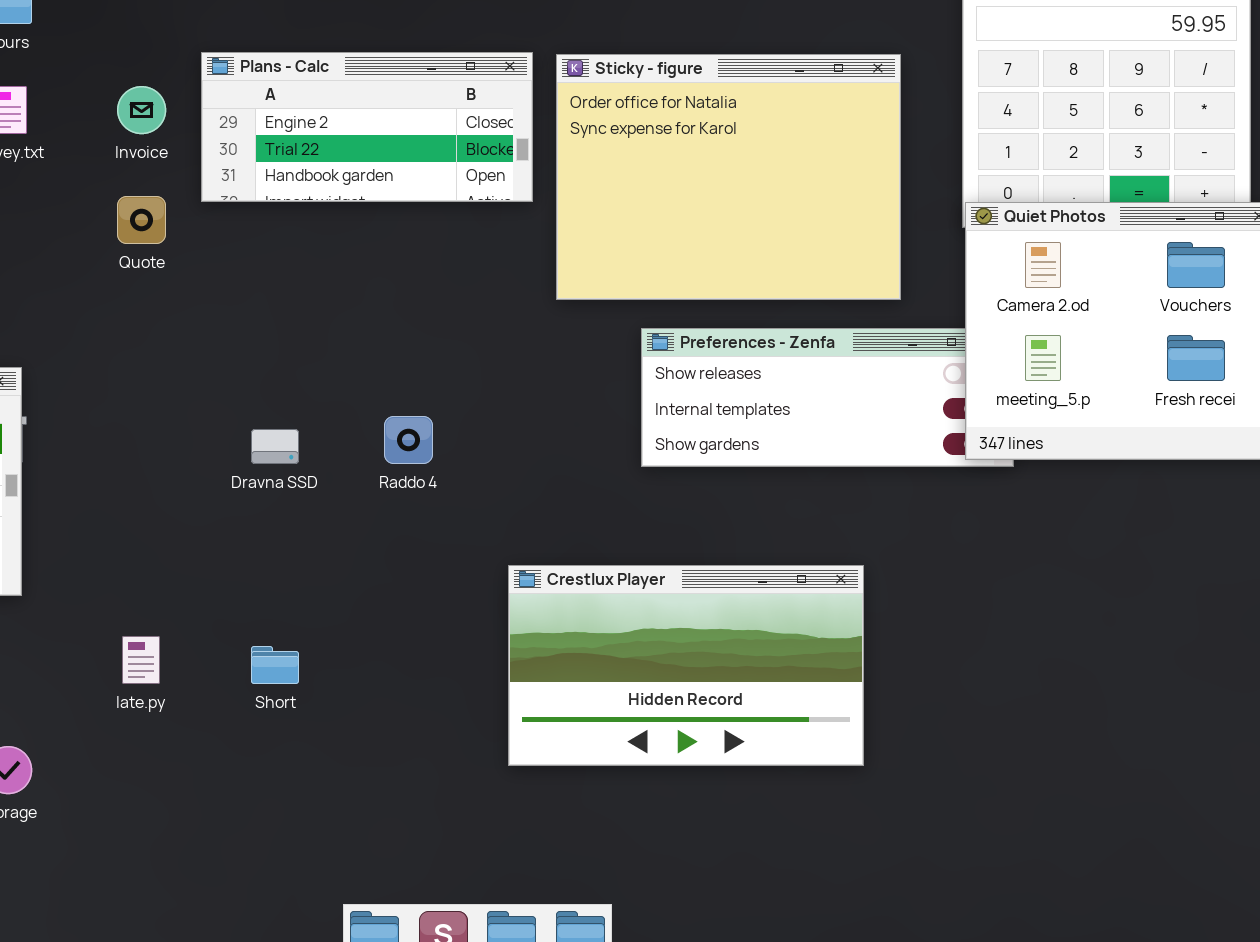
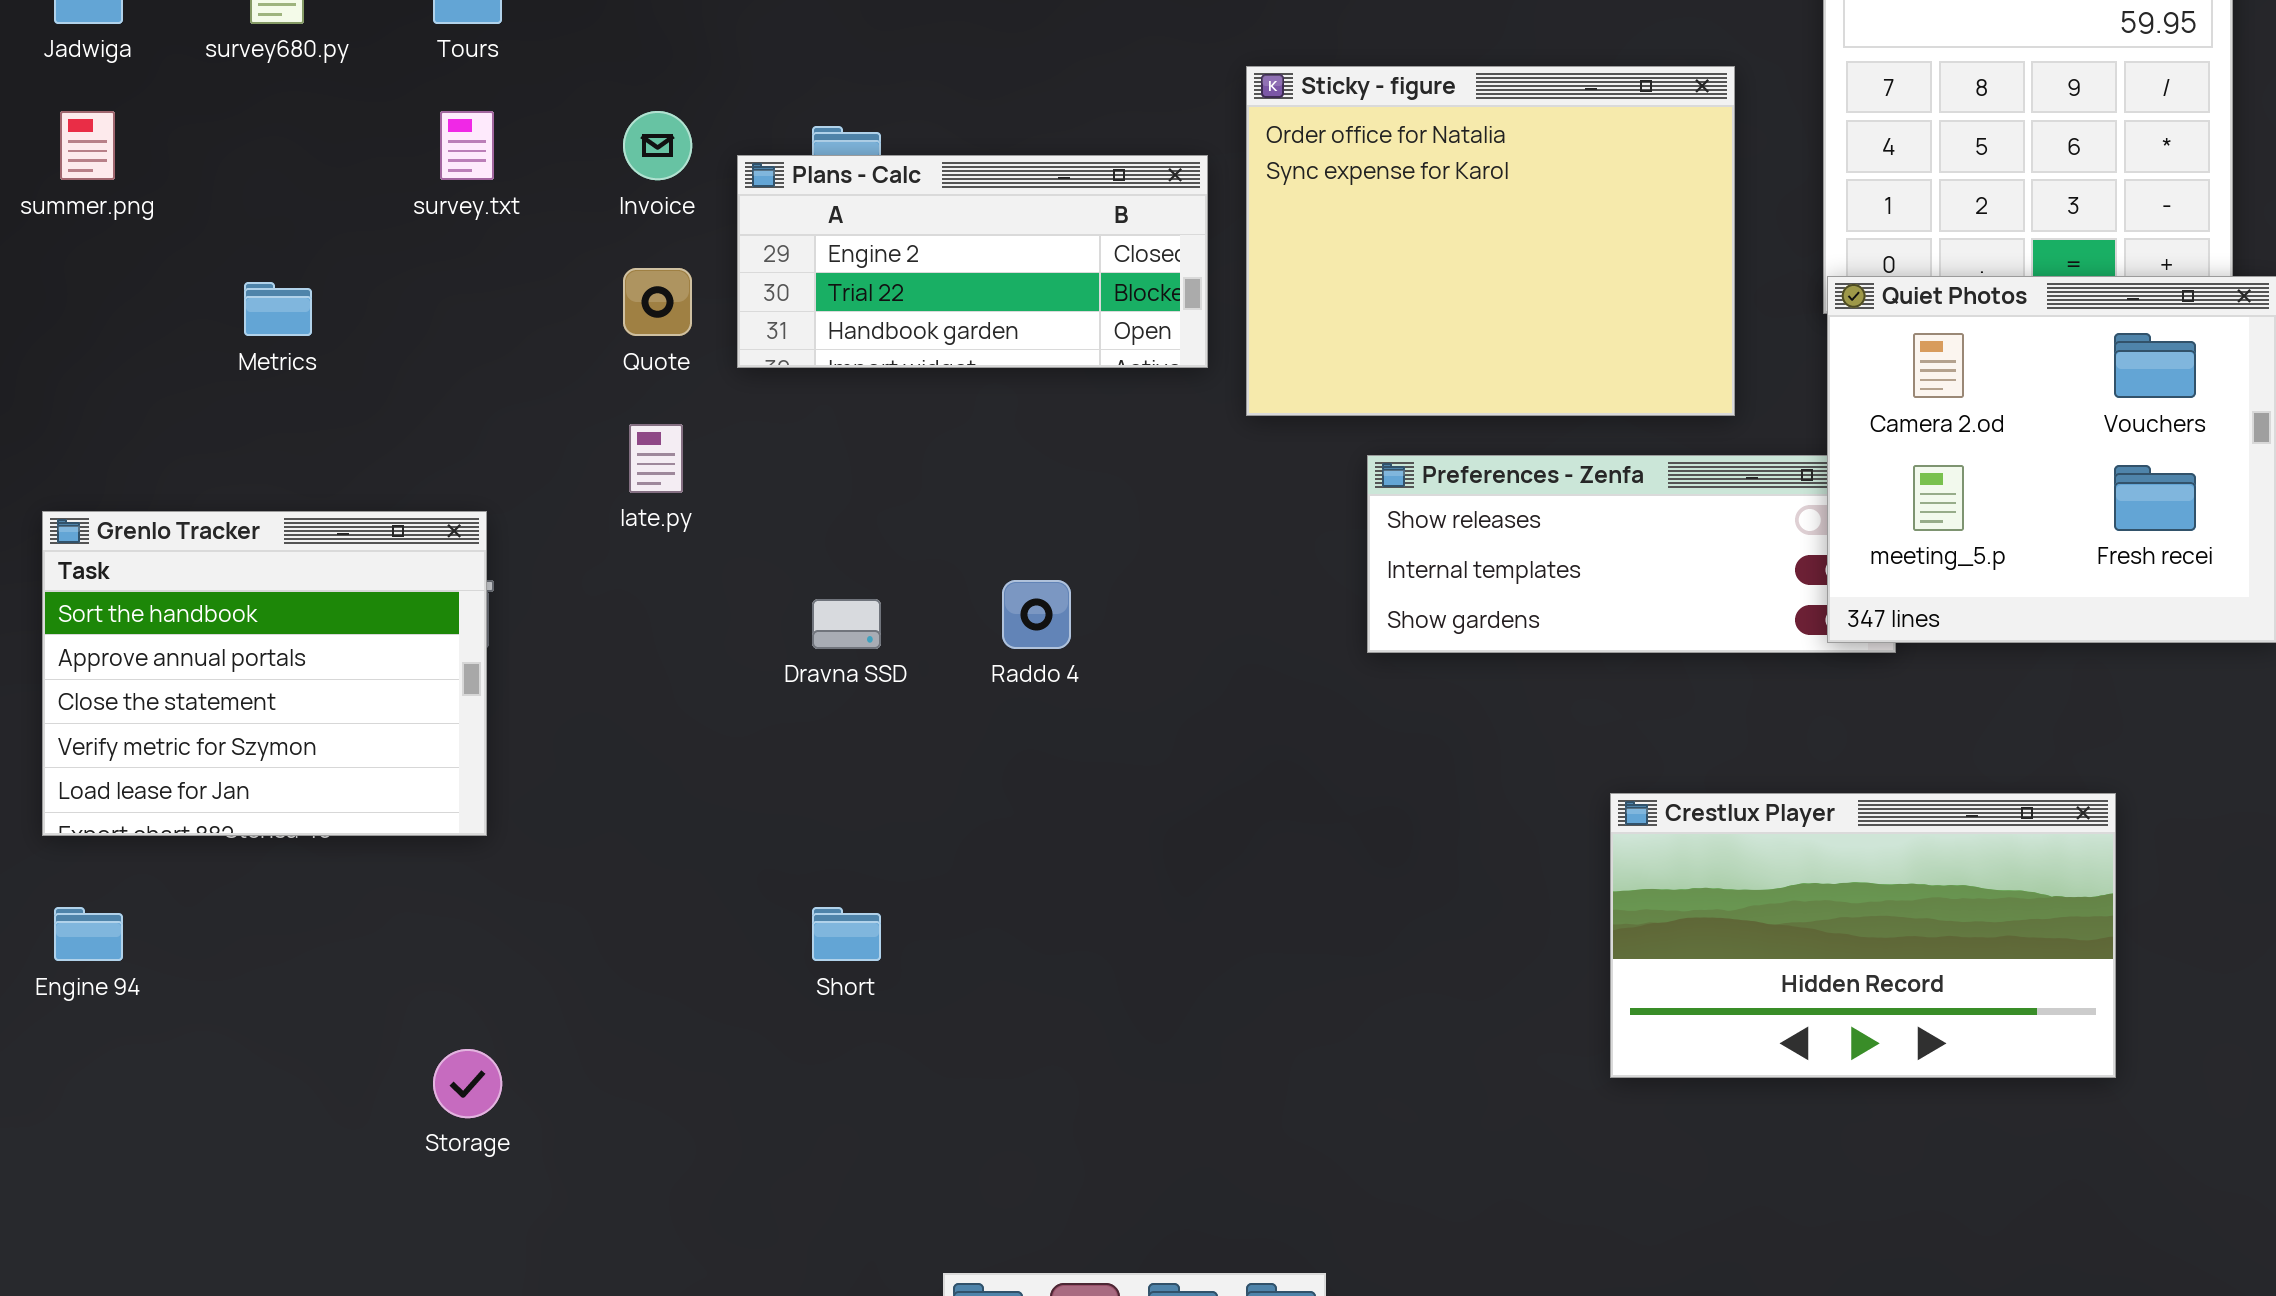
Plans - Calc: [201,52,533,202] -> [737,155,1208,368], moved
Crestlux Player: [508,565,864,766] -> [1610,793,2116,1078], moved
late.py: [122,636,160,684] -> [629,424,683,493], moved

